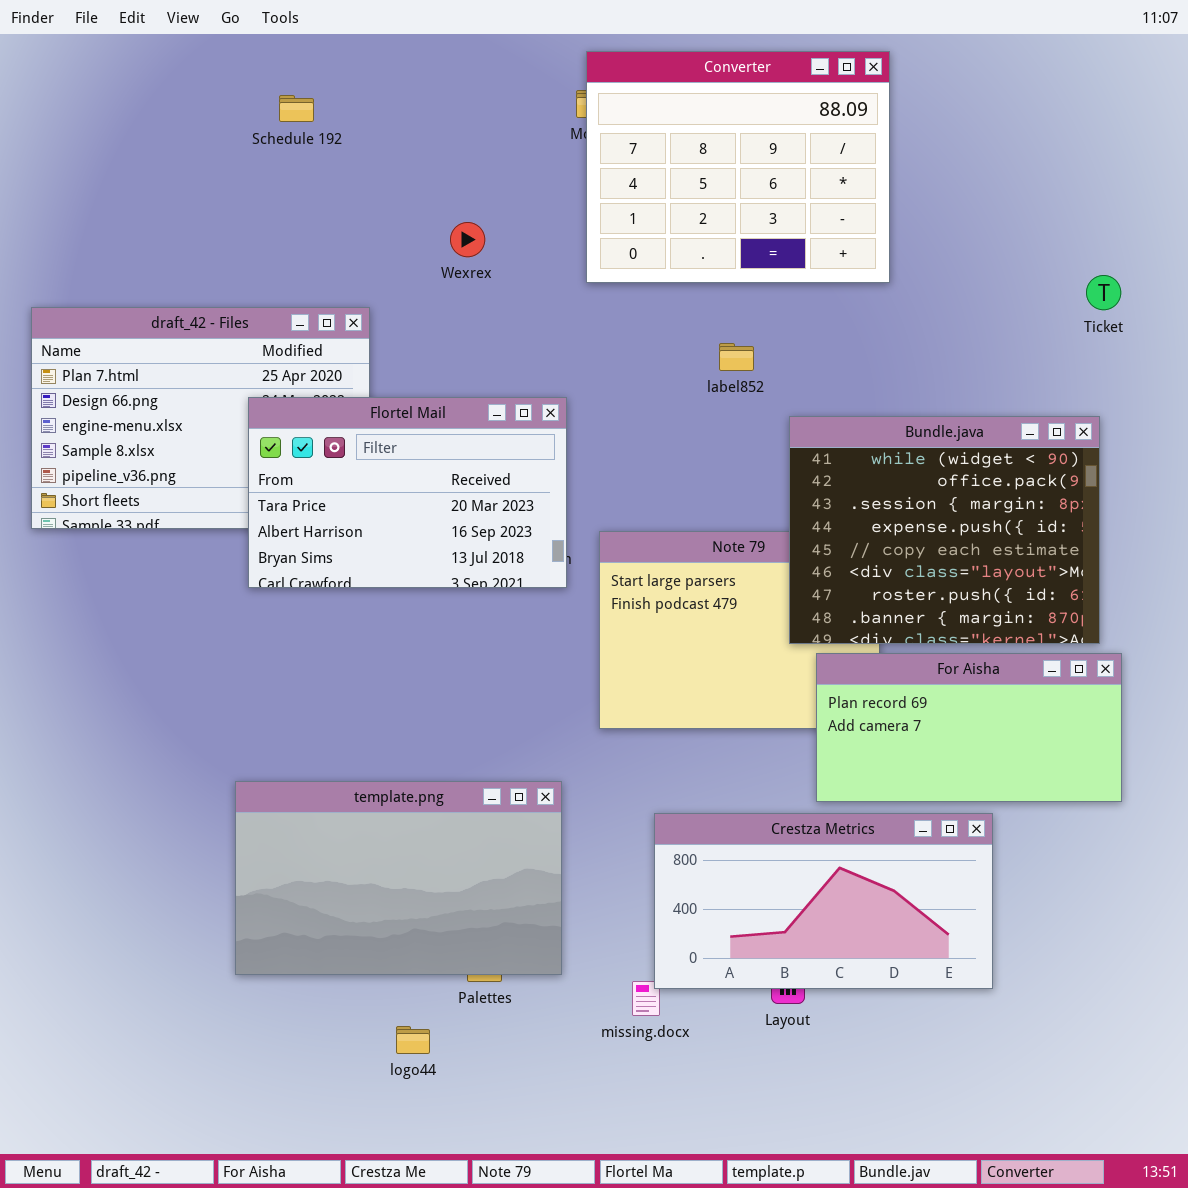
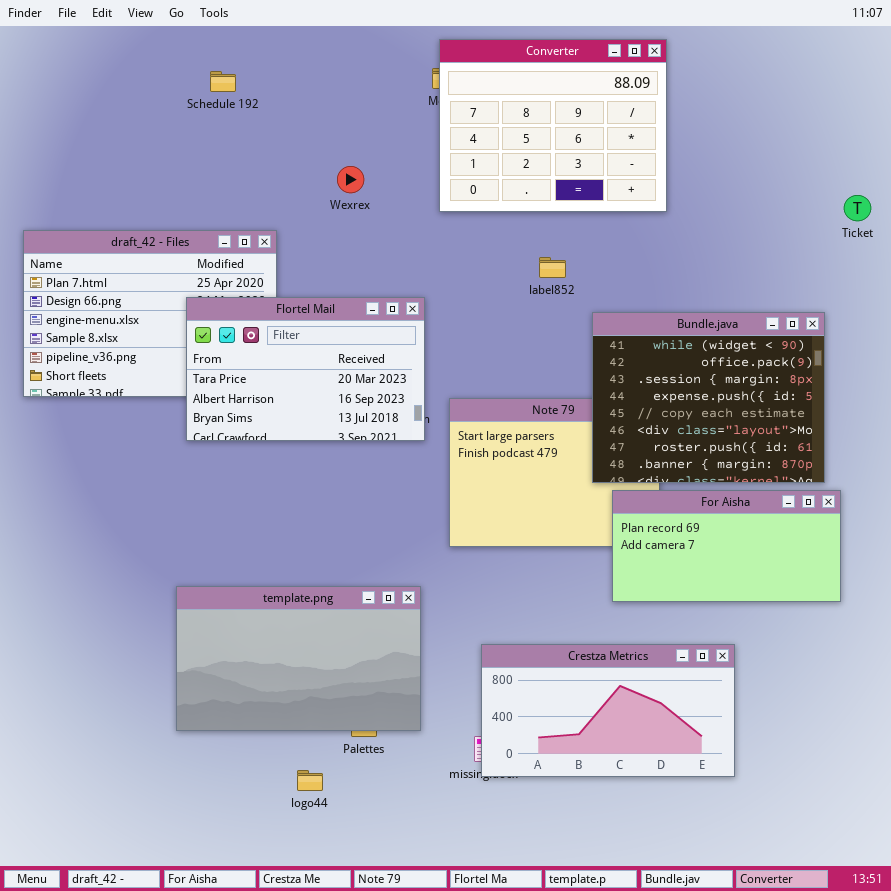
Ticket: [1086,275,1121,310] -> [844,195,871,221], moved
Crestza Metrics: [654,813,993,989] -> [481,644,735,777], moved

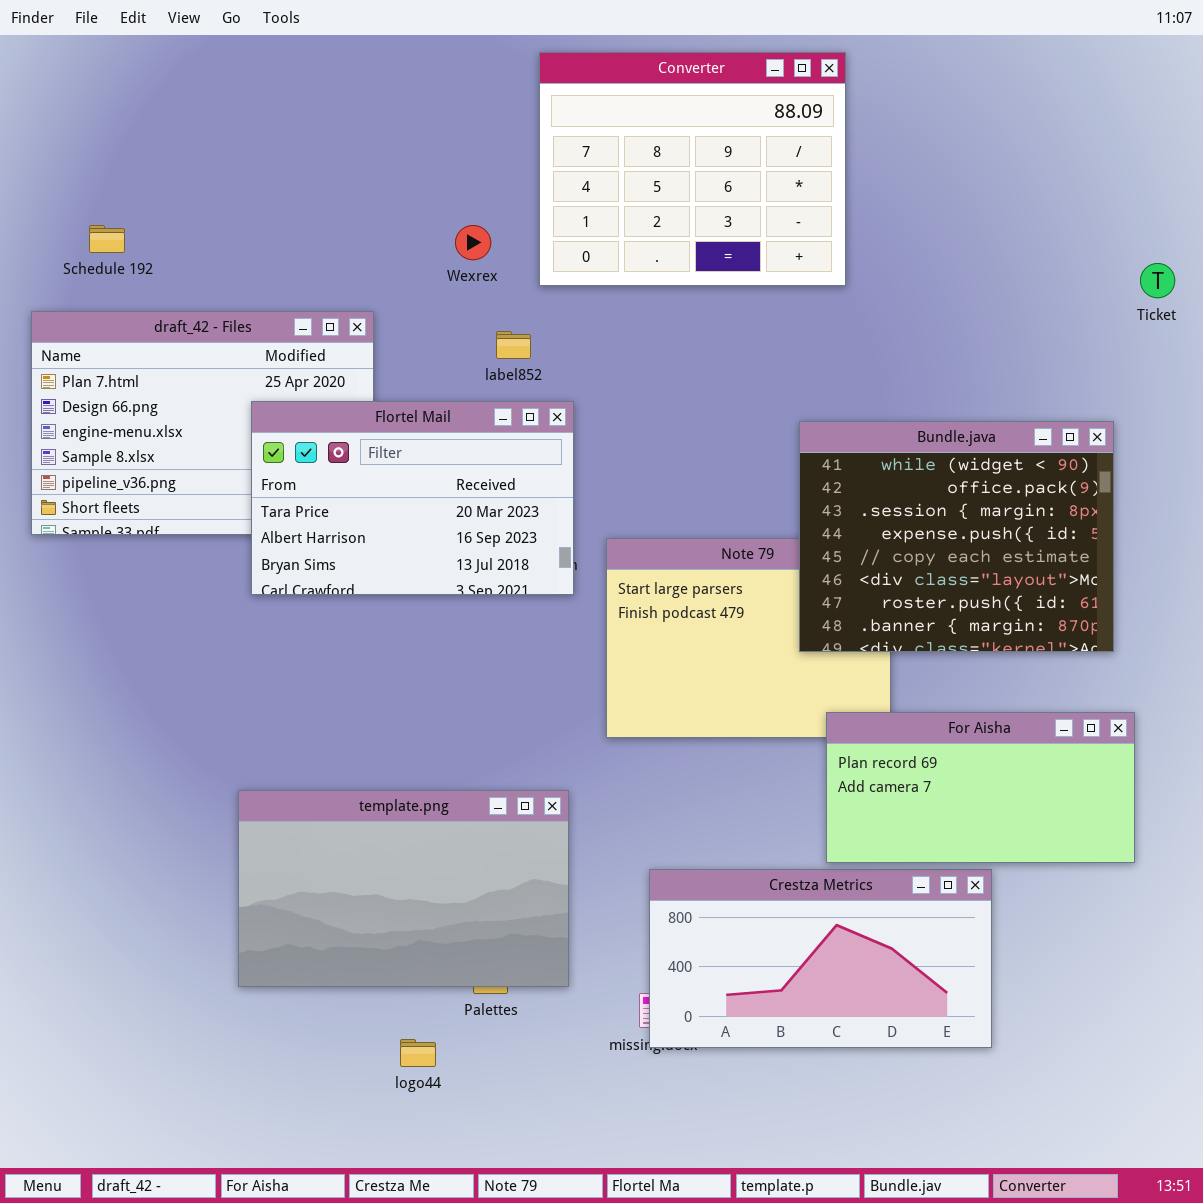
Converter: [439,39,667,212] -> [539,52,846,286], moved
Schedule 192: [210,71,236,92] -> [89,225,125,253], moved
label852: [539,257,566,278] -> [496,331,531,359], moved
For Aisha: [612,490,841,602] -> [826,712,1135,863], moved

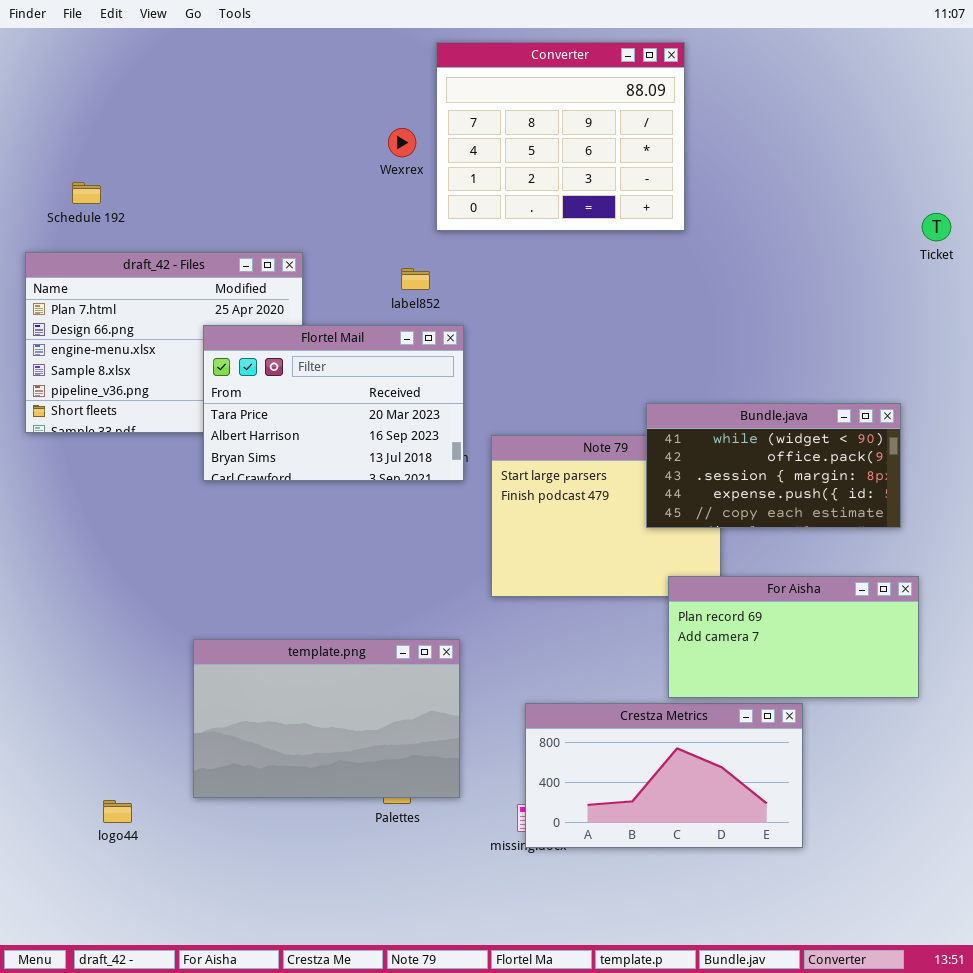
Wexrex: [455,225,491,260] -> [388,128,416,157], moved
Bundle.java: [799,421,1114,652] -> [646,403,901,528], resized
logo44: [400,1039,436,1067] -> [103,800,132,823], moved

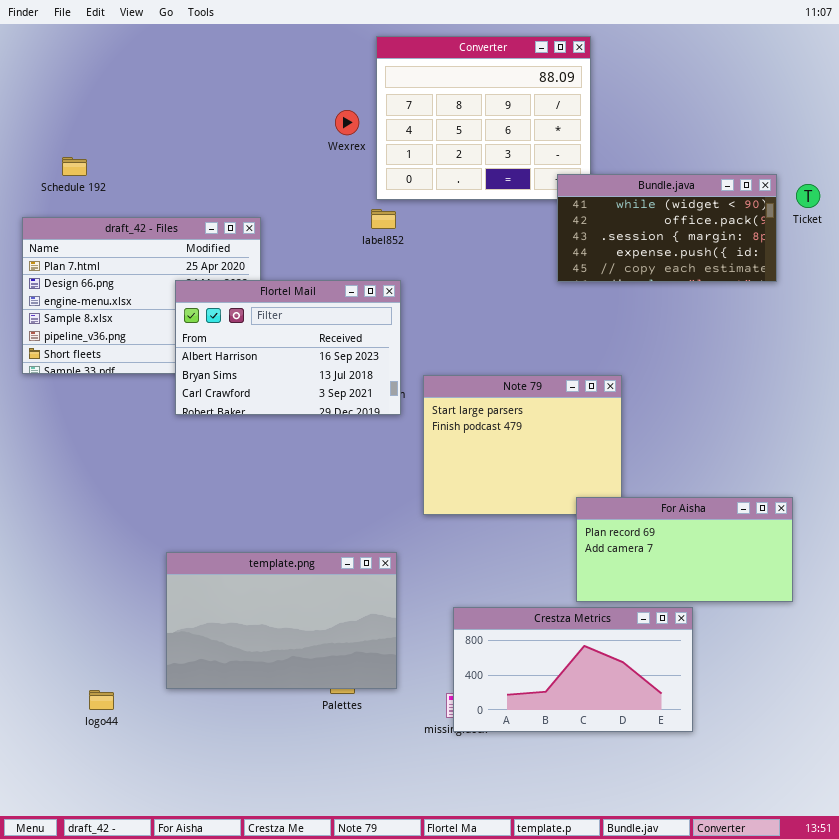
label852: [401,268,430,290] -> [371,209,396,229], moved
Flortel Mail: [203,325,464,481] -> [175,280,401,415], scrolled down 1 row
Bundle.java: [646,403,901,528] -> [557,174,777,282], moved

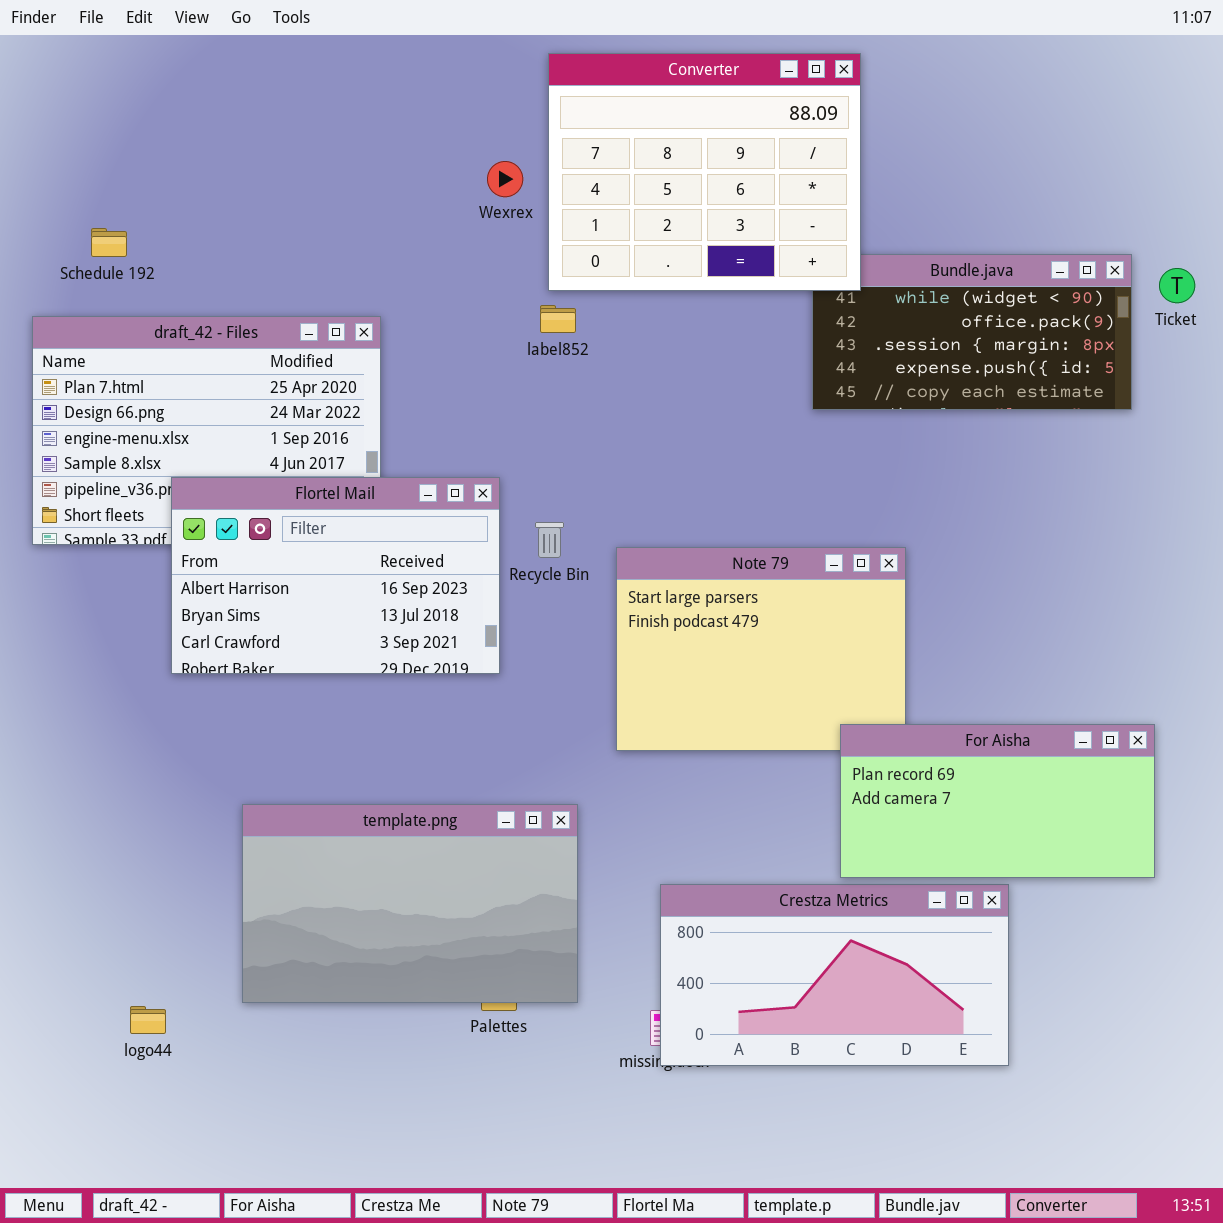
Converter: [376,36,591,200] -> [548,53,861,291], raised
Flortel Mail: [175,280,401,415] -> [171,477,500,674], moved

